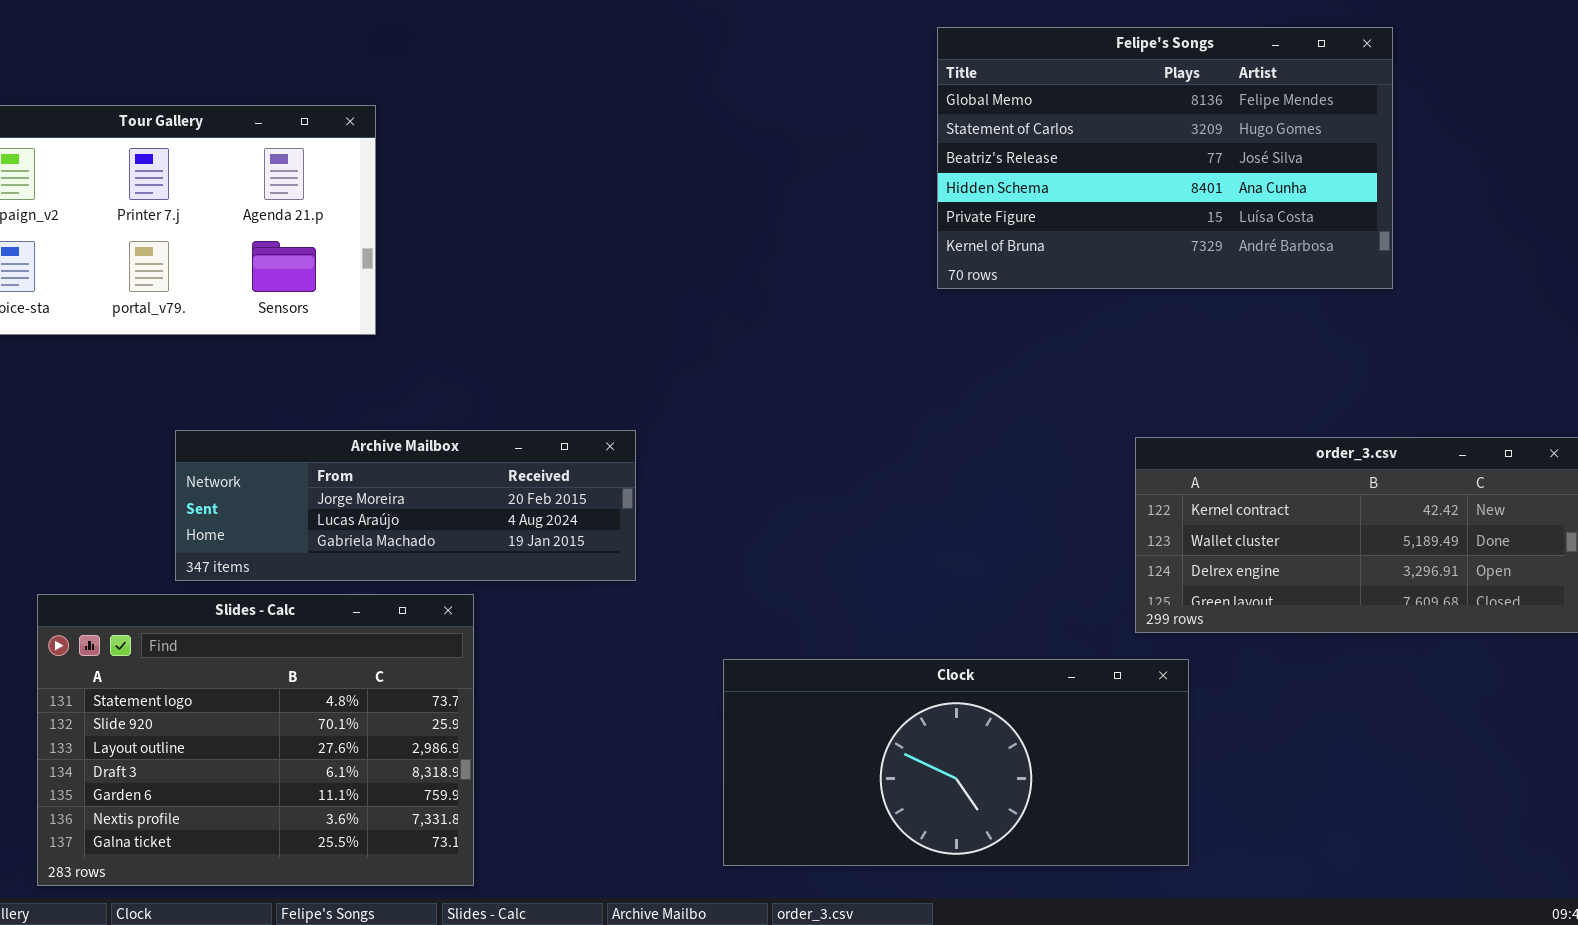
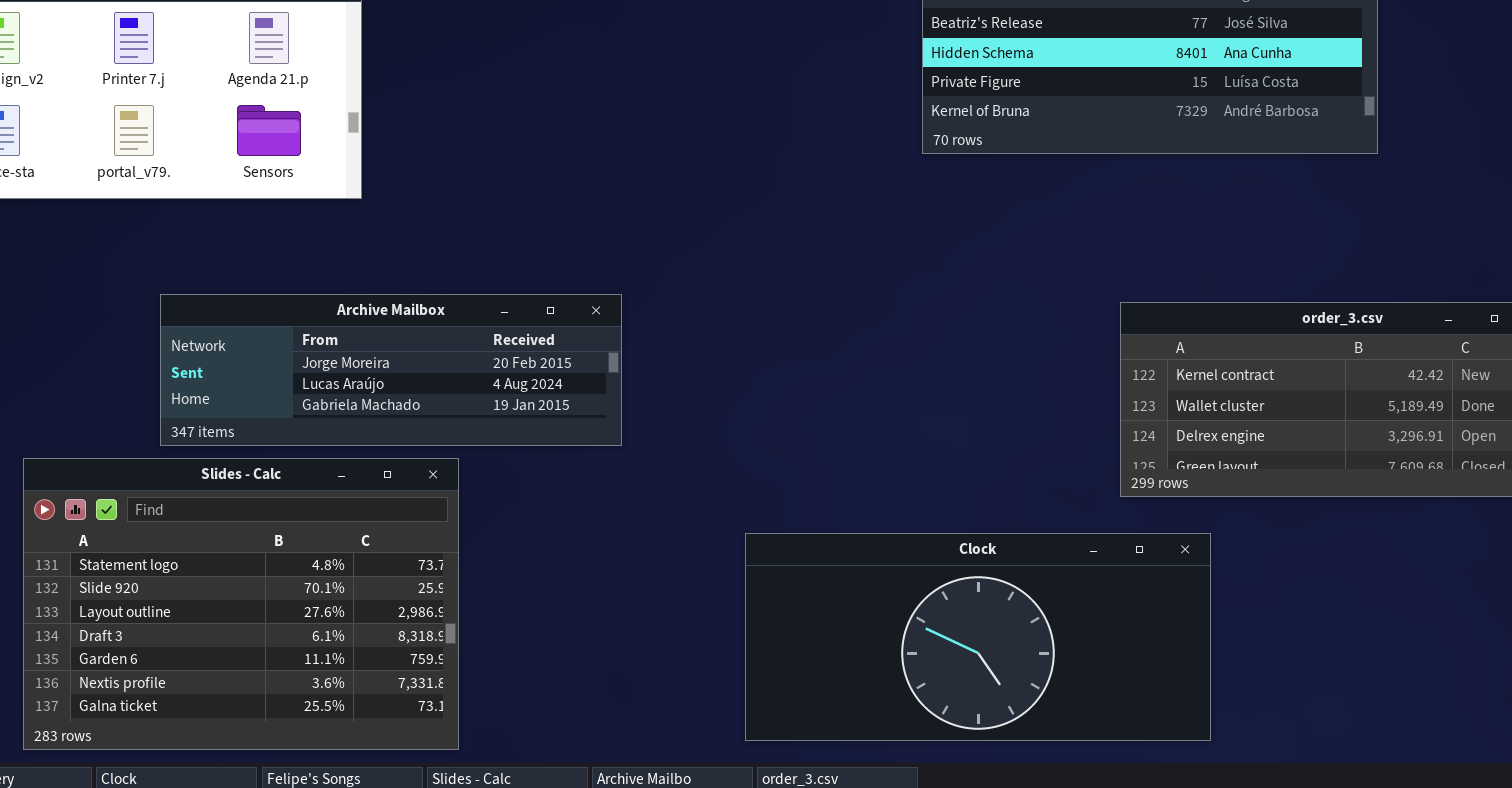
Clock: [723,659,1189,866] -> [745,533,1211,741], moved

